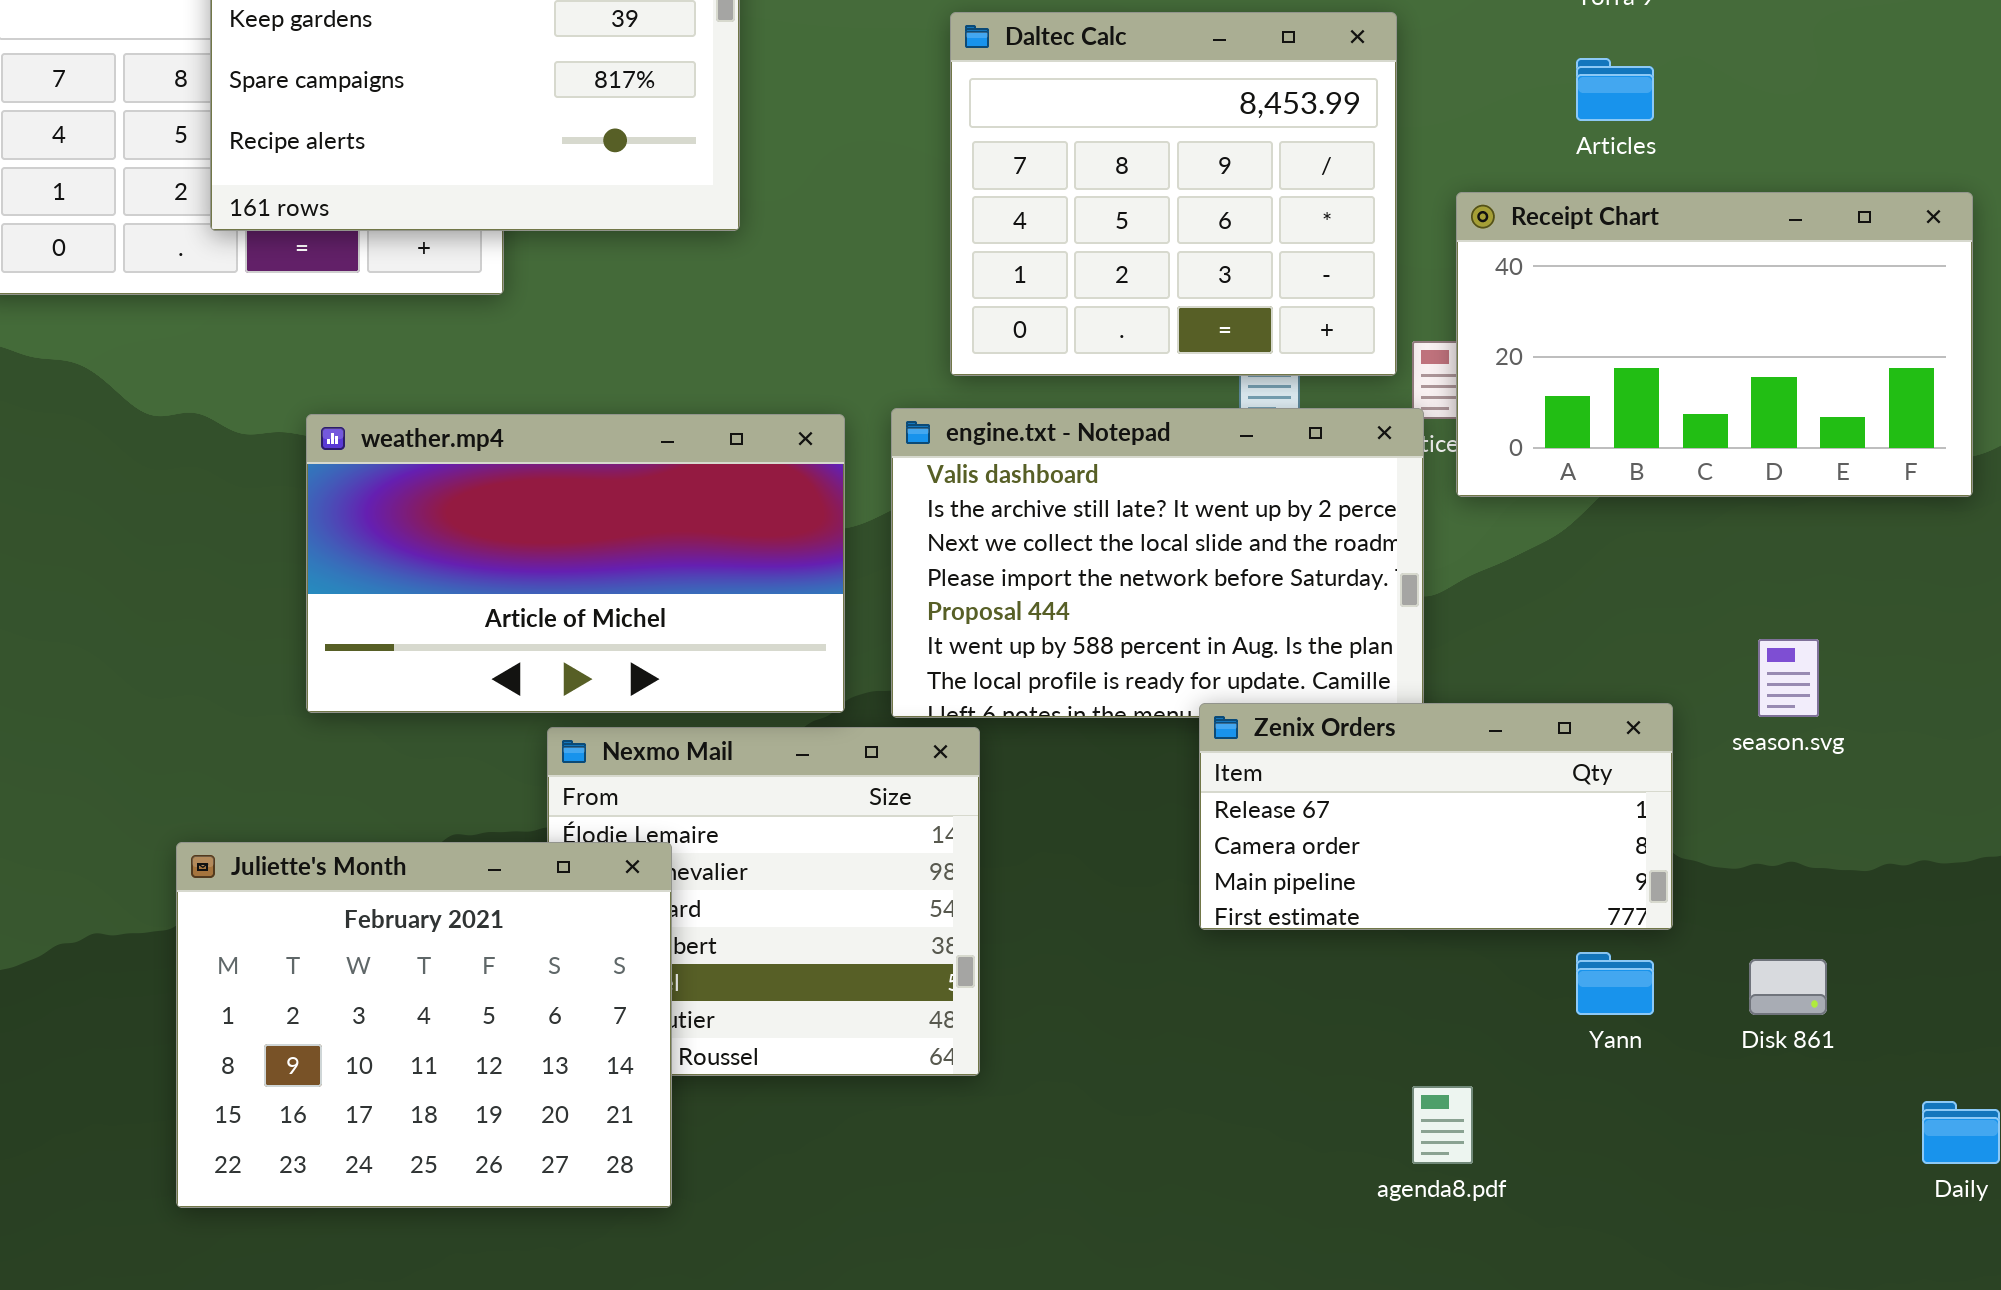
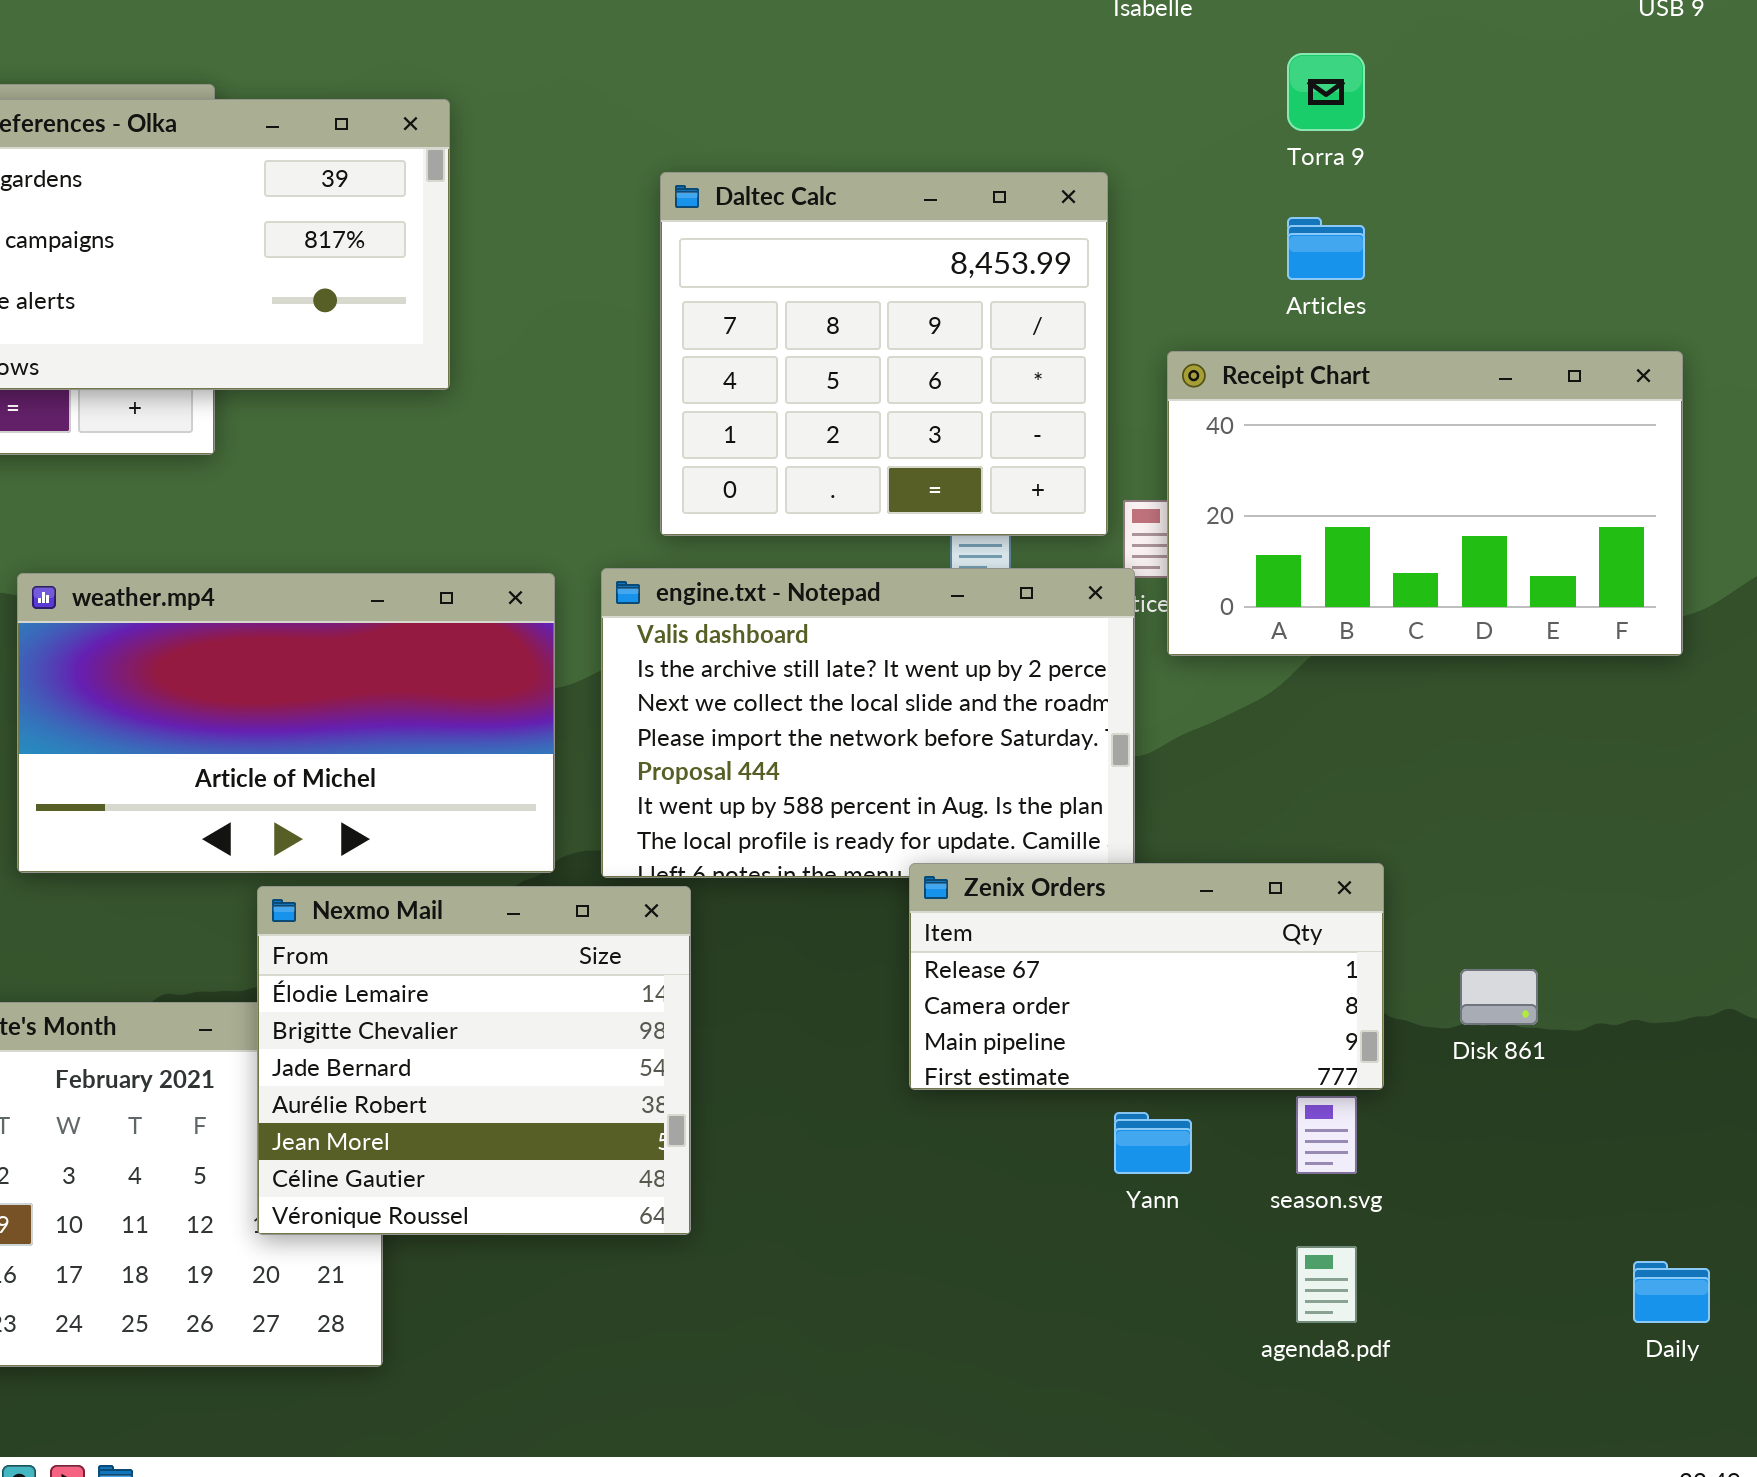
season.svg: [1758,639,1819,717] -> [1296,1096,1357,1174], moved
Nexmo Mail: [547,727,980,1076] -> [257,886,691,1235], raised
Yann: [1576,952,1654,1015] -> [1114,1112,1192,1174], moved
Disk 861: [1749,959,1827,1015] -> [1460,969,1538,1025], moved
agenda8.pdf: [1412,1086,1473,1164] -> [1296,1246,1357,1323], moved

